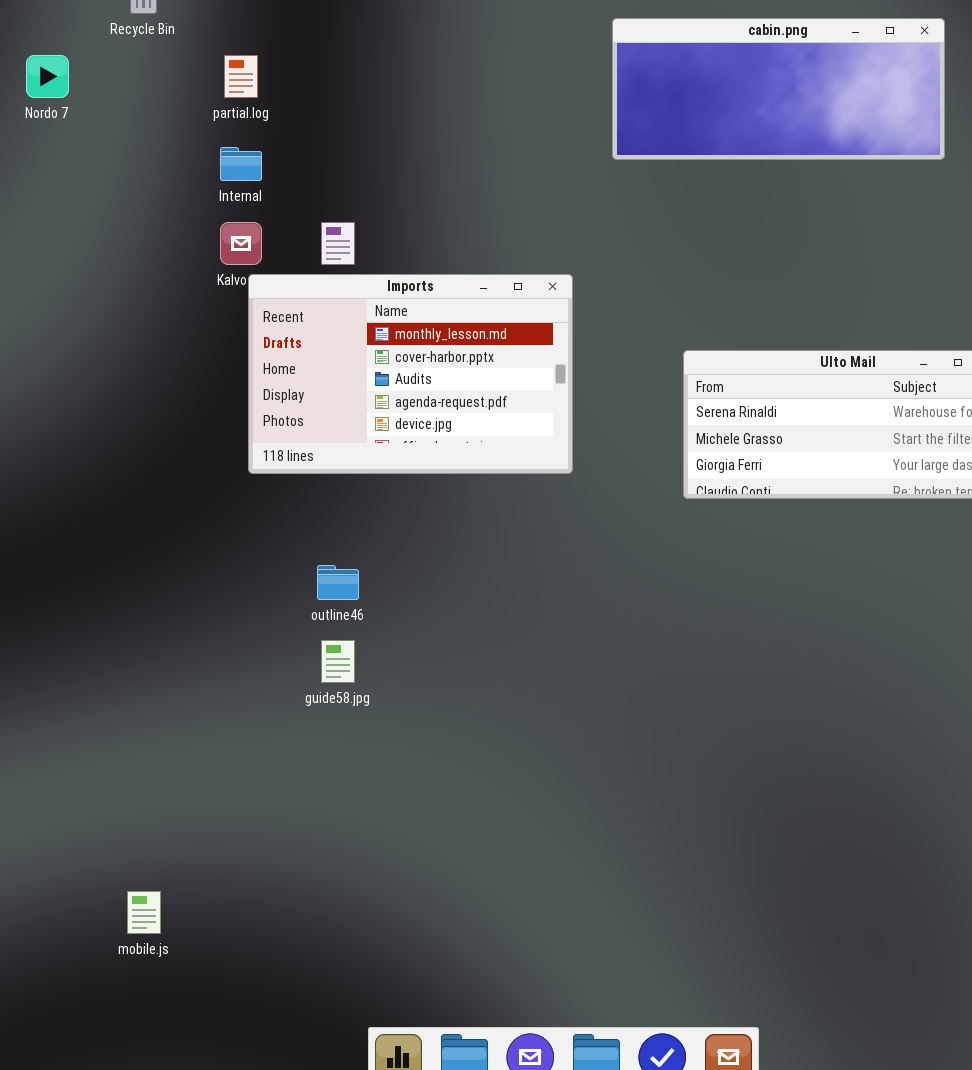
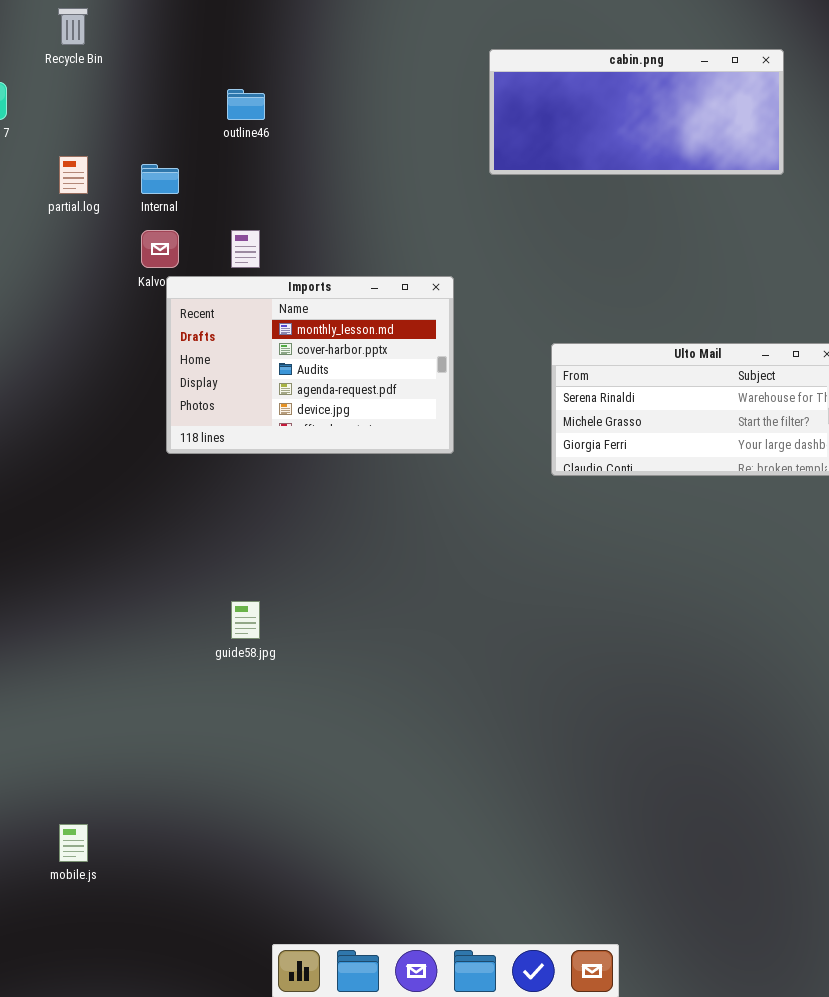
partial.log: [224,55,258,98] -> [59,156,88,194], moved
outline46: [317,565,359,600] -> [227,89,265,120], moved

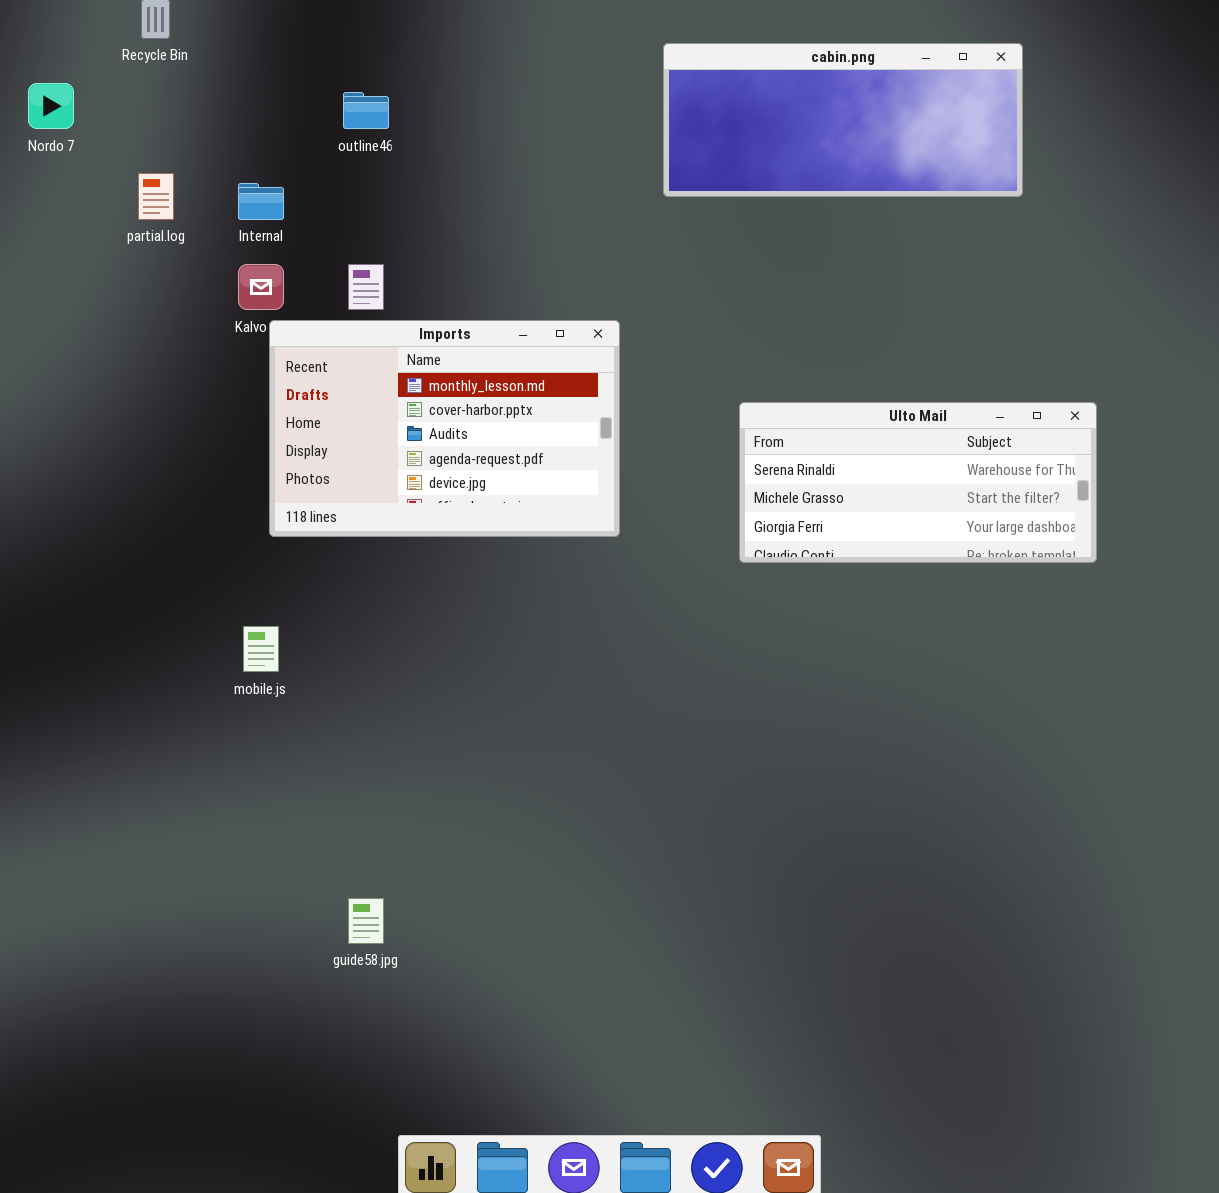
guide58.jpg: [231,601,260,639] -> [348,898,384,944], moved
mobile.js: [59,824,88,862] -> [243,626,279,672], moved

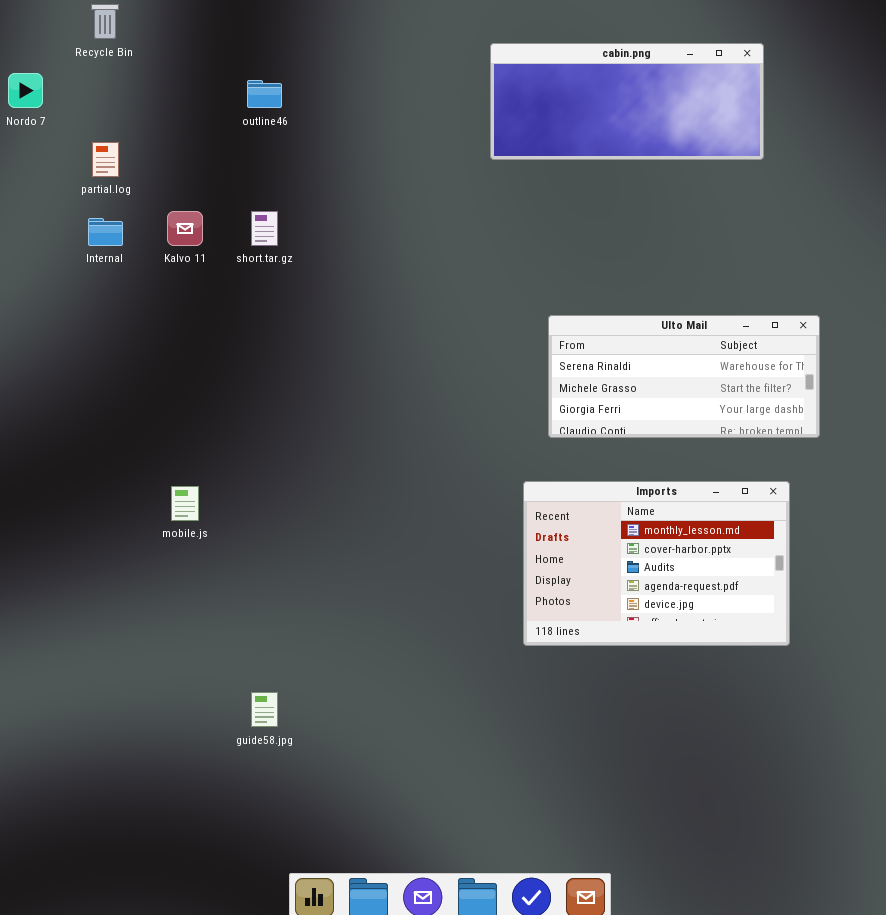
Internal: [238,183,284,220] -> [88,218,123,246], moved
Imports: [269,320,620,537] -> [523,481,790,646], moved

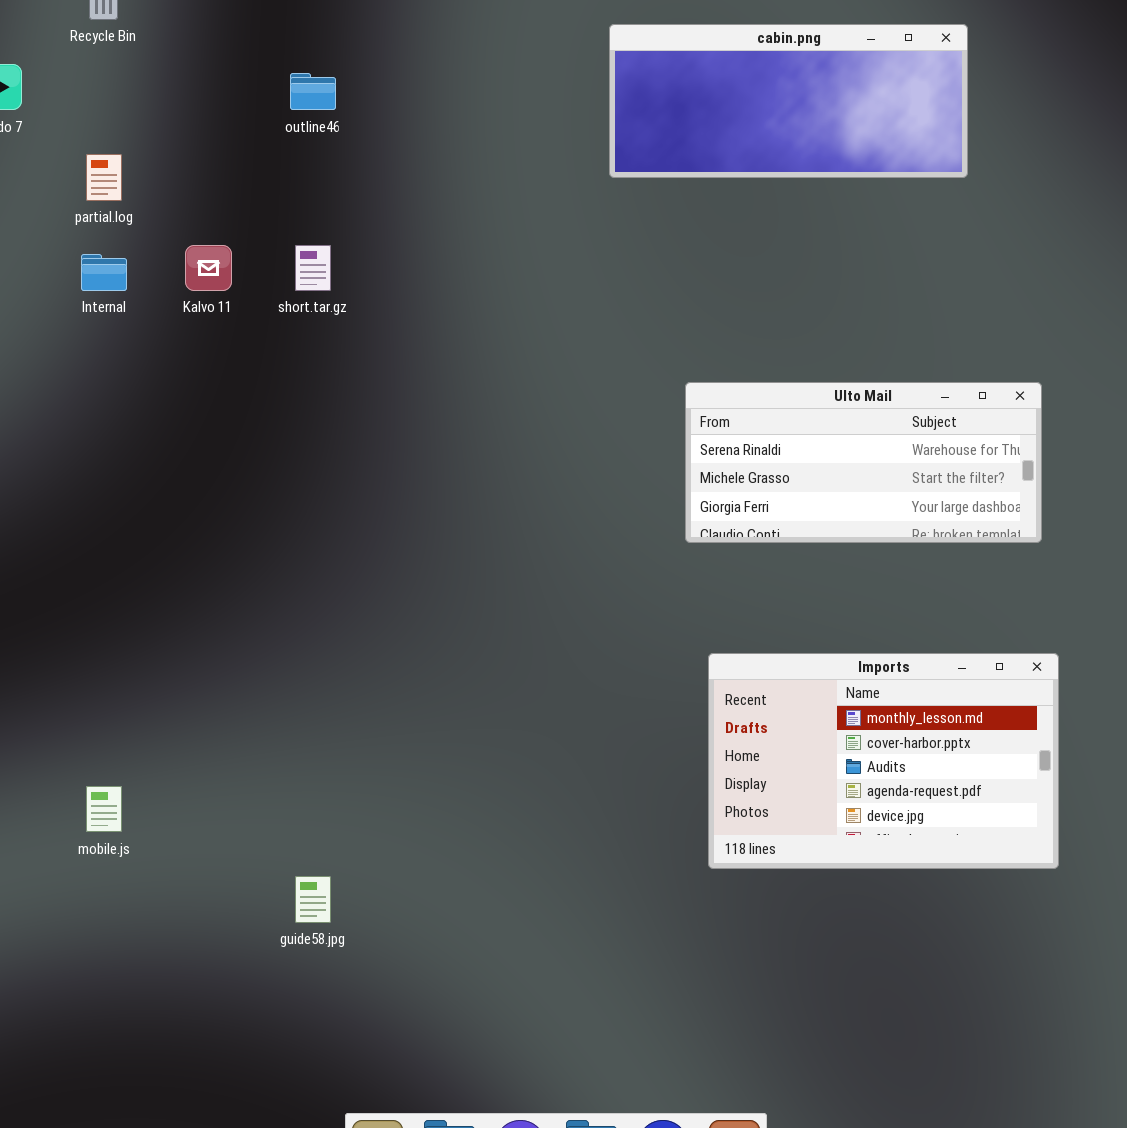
Imports: [523,481,790,646] -> [708,653,1059,869], moved
mobile.js: [171,486,199,521] -> [86,786,122,832], moved

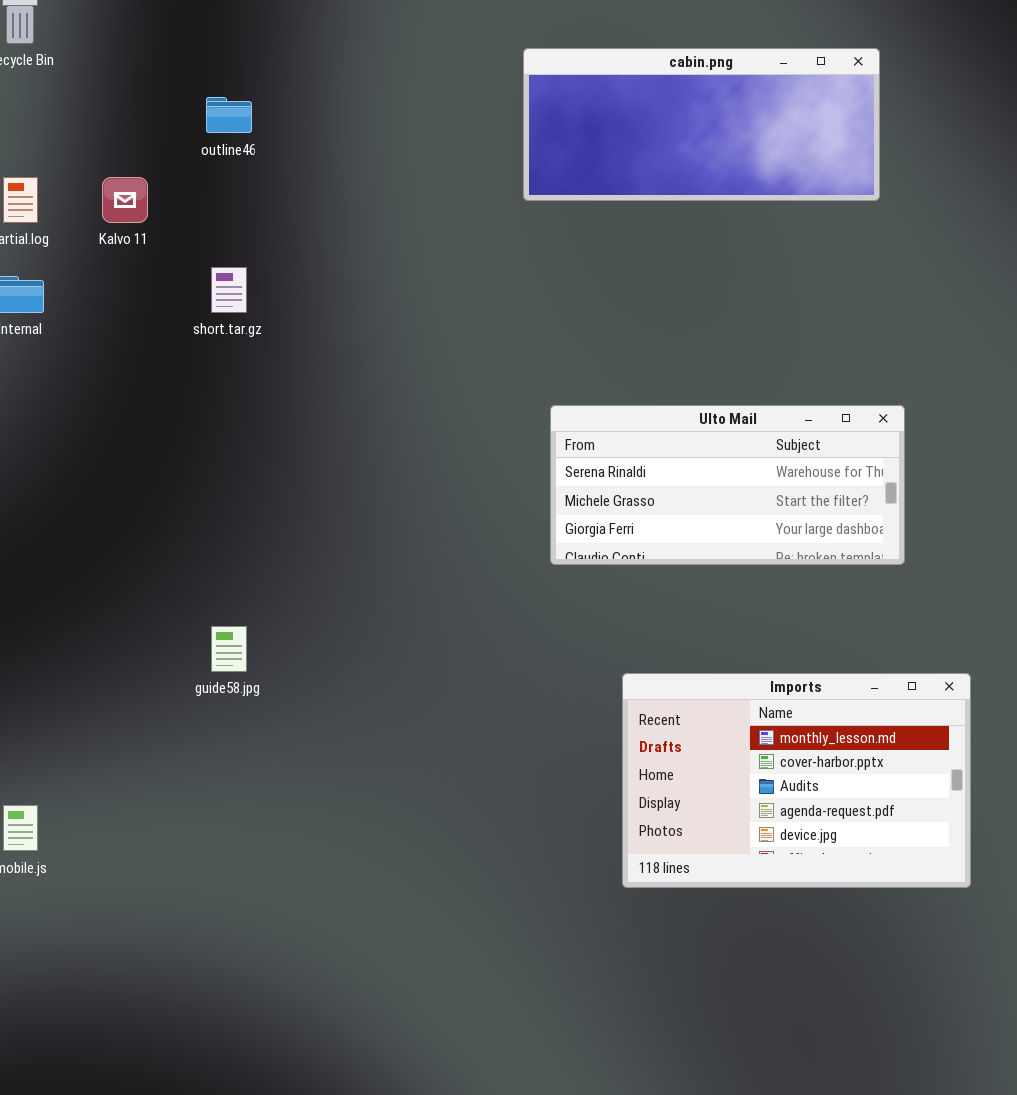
Kalvo 11: [185,245,232,291] -> [102,177,148,223], moved
Ulto Mail: [685,382,1042,543] -> [550,405,905,565], moved
guide58.jpg: [295,876,331,923] -> [211,626,247,672], moved

